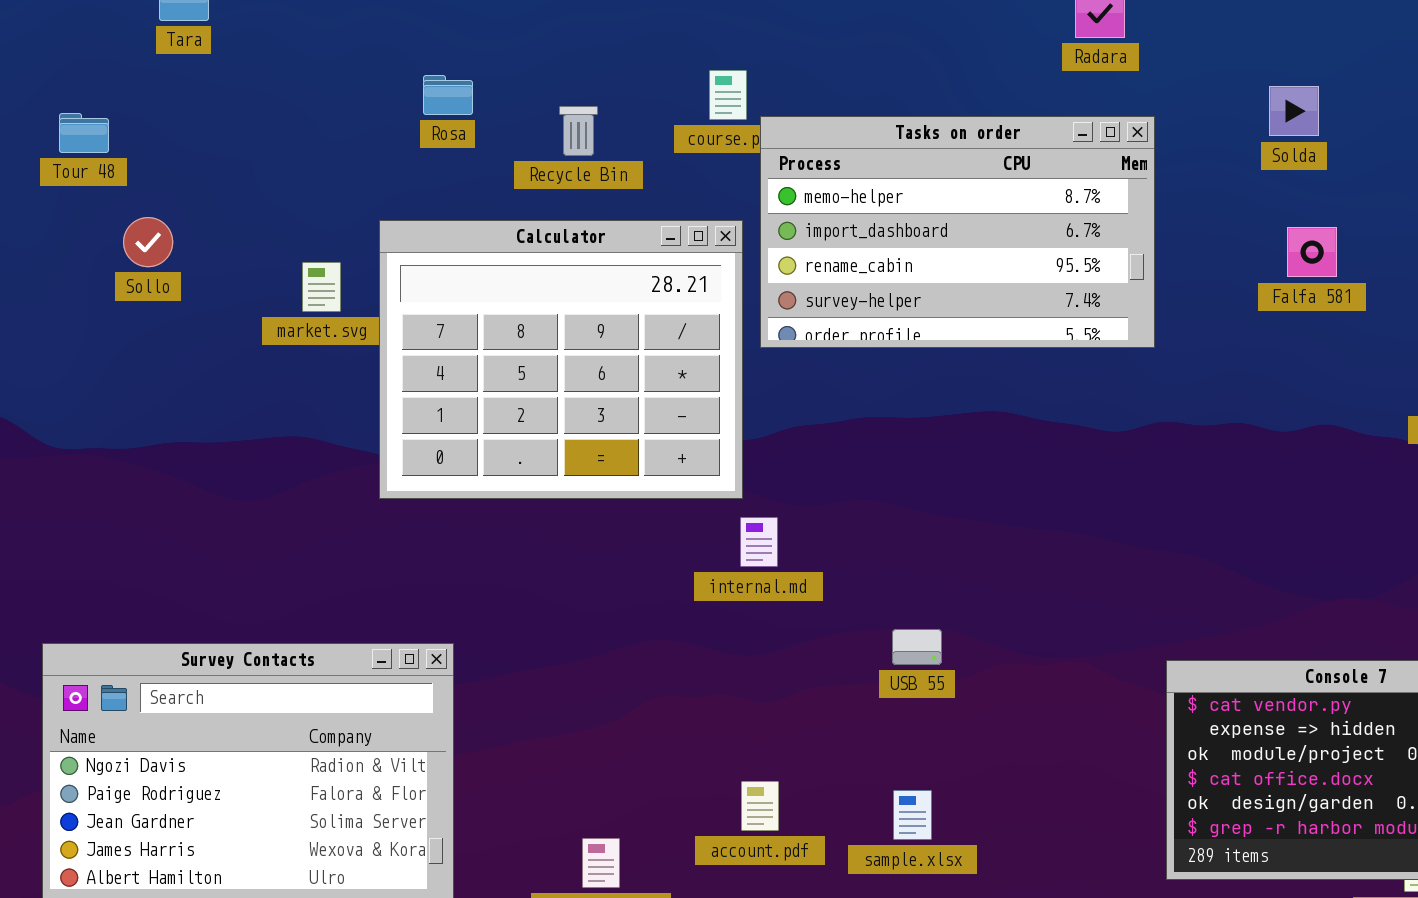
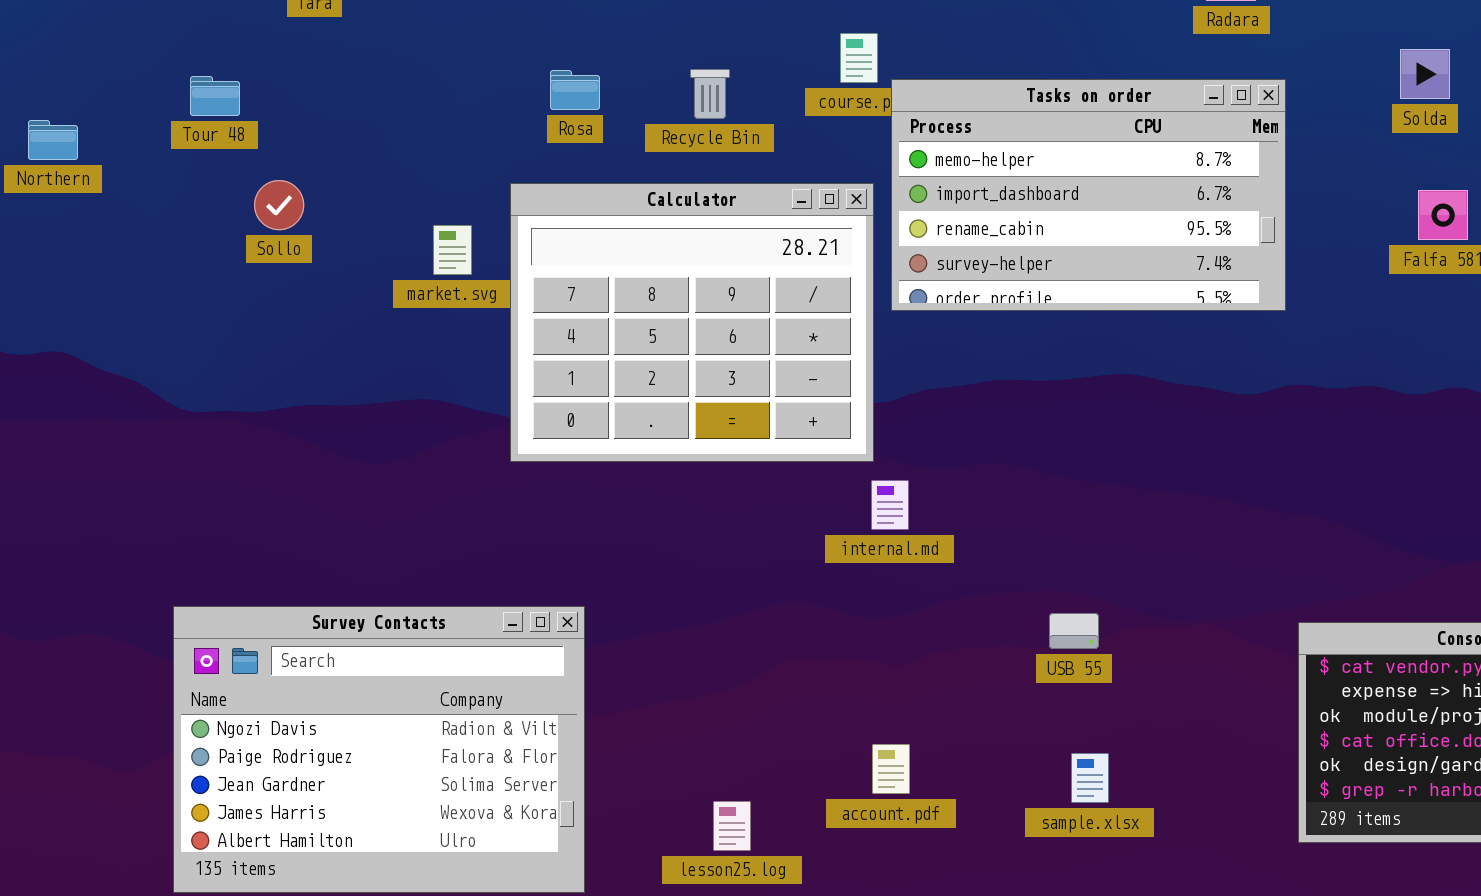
Rosa: [423,75,473,115] -> [550,70,600,110], moved
USB 55: [892,629,942,665] -> [1049,613,1099,649], moved
sample.xlsx: [893,790,932,840] -> [1071,753,1109,803], moved

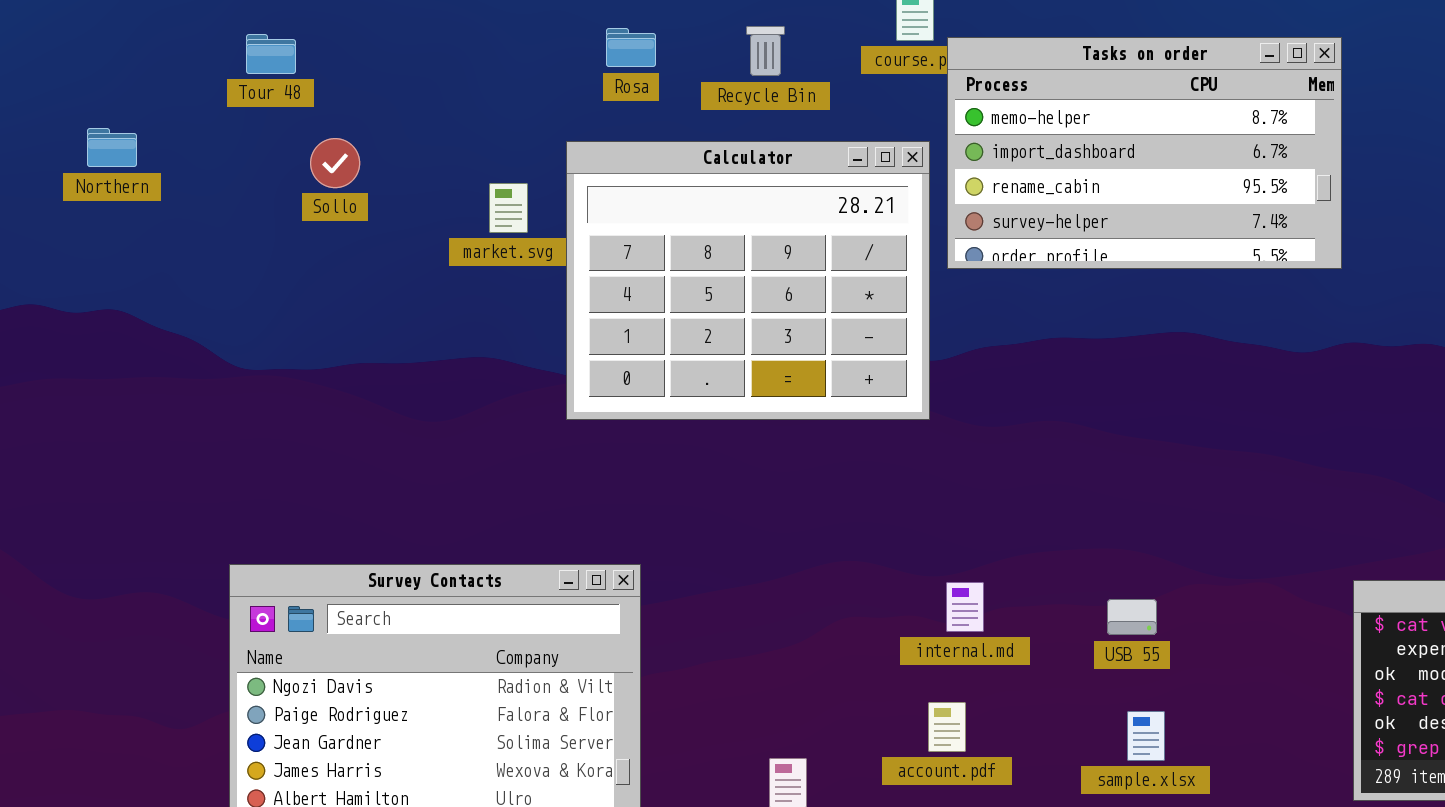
Northern: [28,120,78,160] -> [87,128,137,167], moved
internal.md: [871,480,909,530] -> [946,582,984,632], moved
USB 55: [1049,613,1099,649] -> [1107,599,1157,635], moved

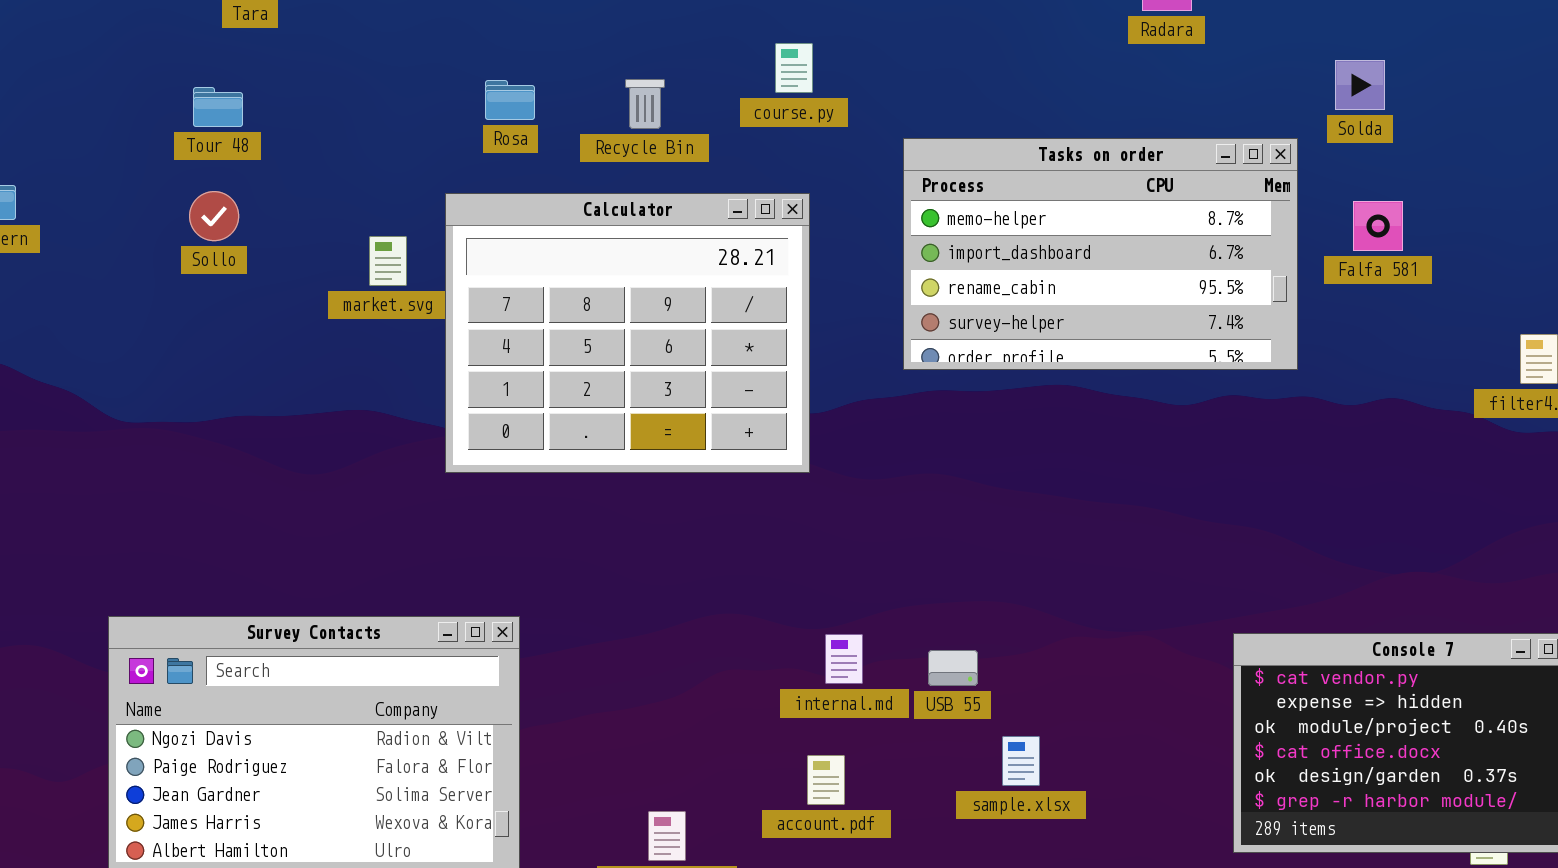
Tour 48: [246,34,296,74] -> [193,87,243,127], moved
Tasks on order: [947,37,1342,269] -> [903,138,1298,370], moved
USB 55: [1107,599,1157,635] -> [928,650,978,686], moved
sample.xlsx: [1127,711,1165,761] -> [1002,736,1040,786], moved

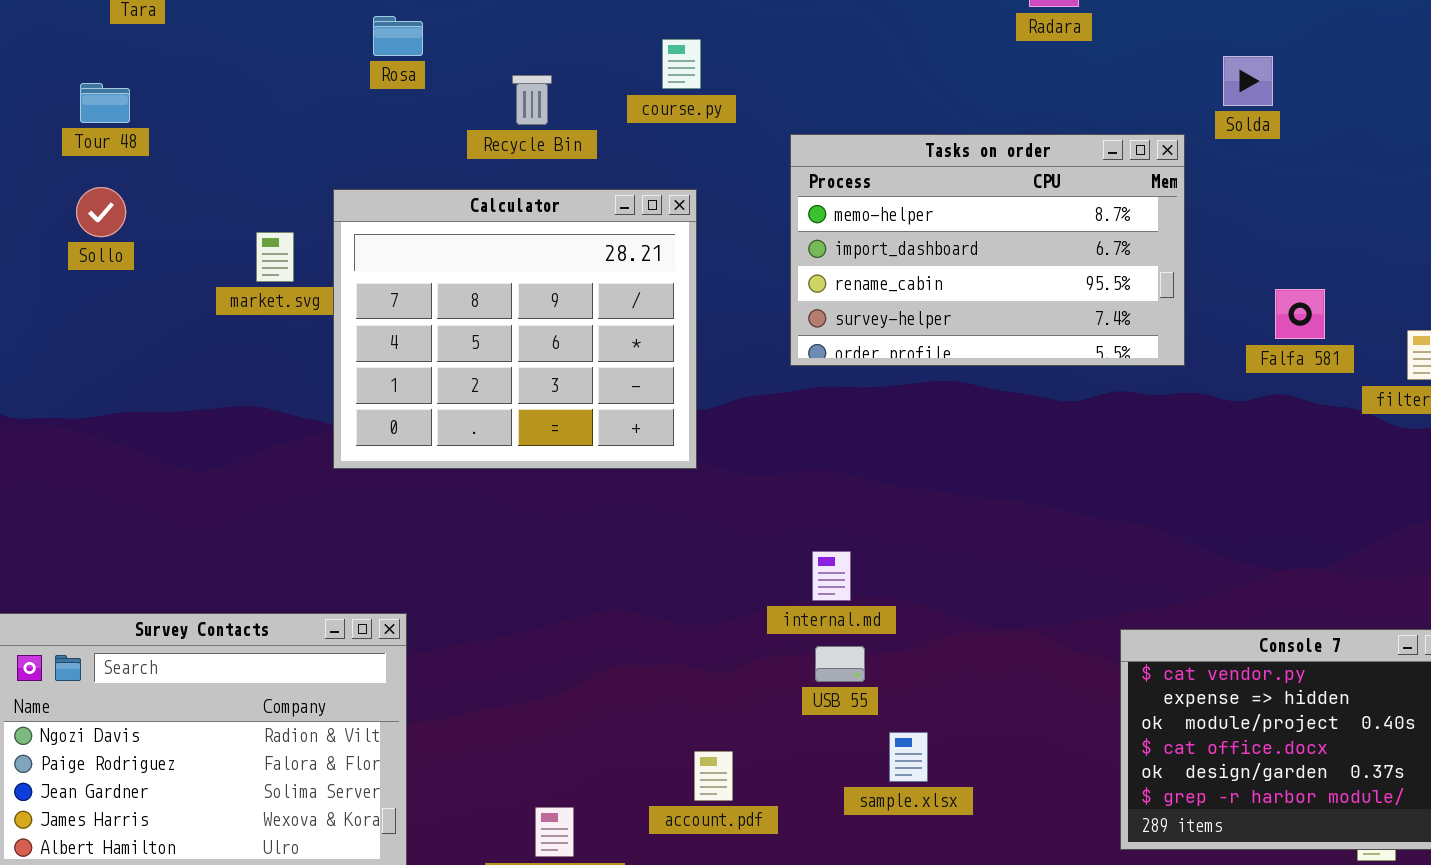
Rosa: [485,80,535,120] -> [373,16,423,56], moved
Falfa 581: [1353,201,1403,251] -> [1275,289,1325,339], moved
internal.md: [825,634,863,684] -> [812,551,851,601], moved

